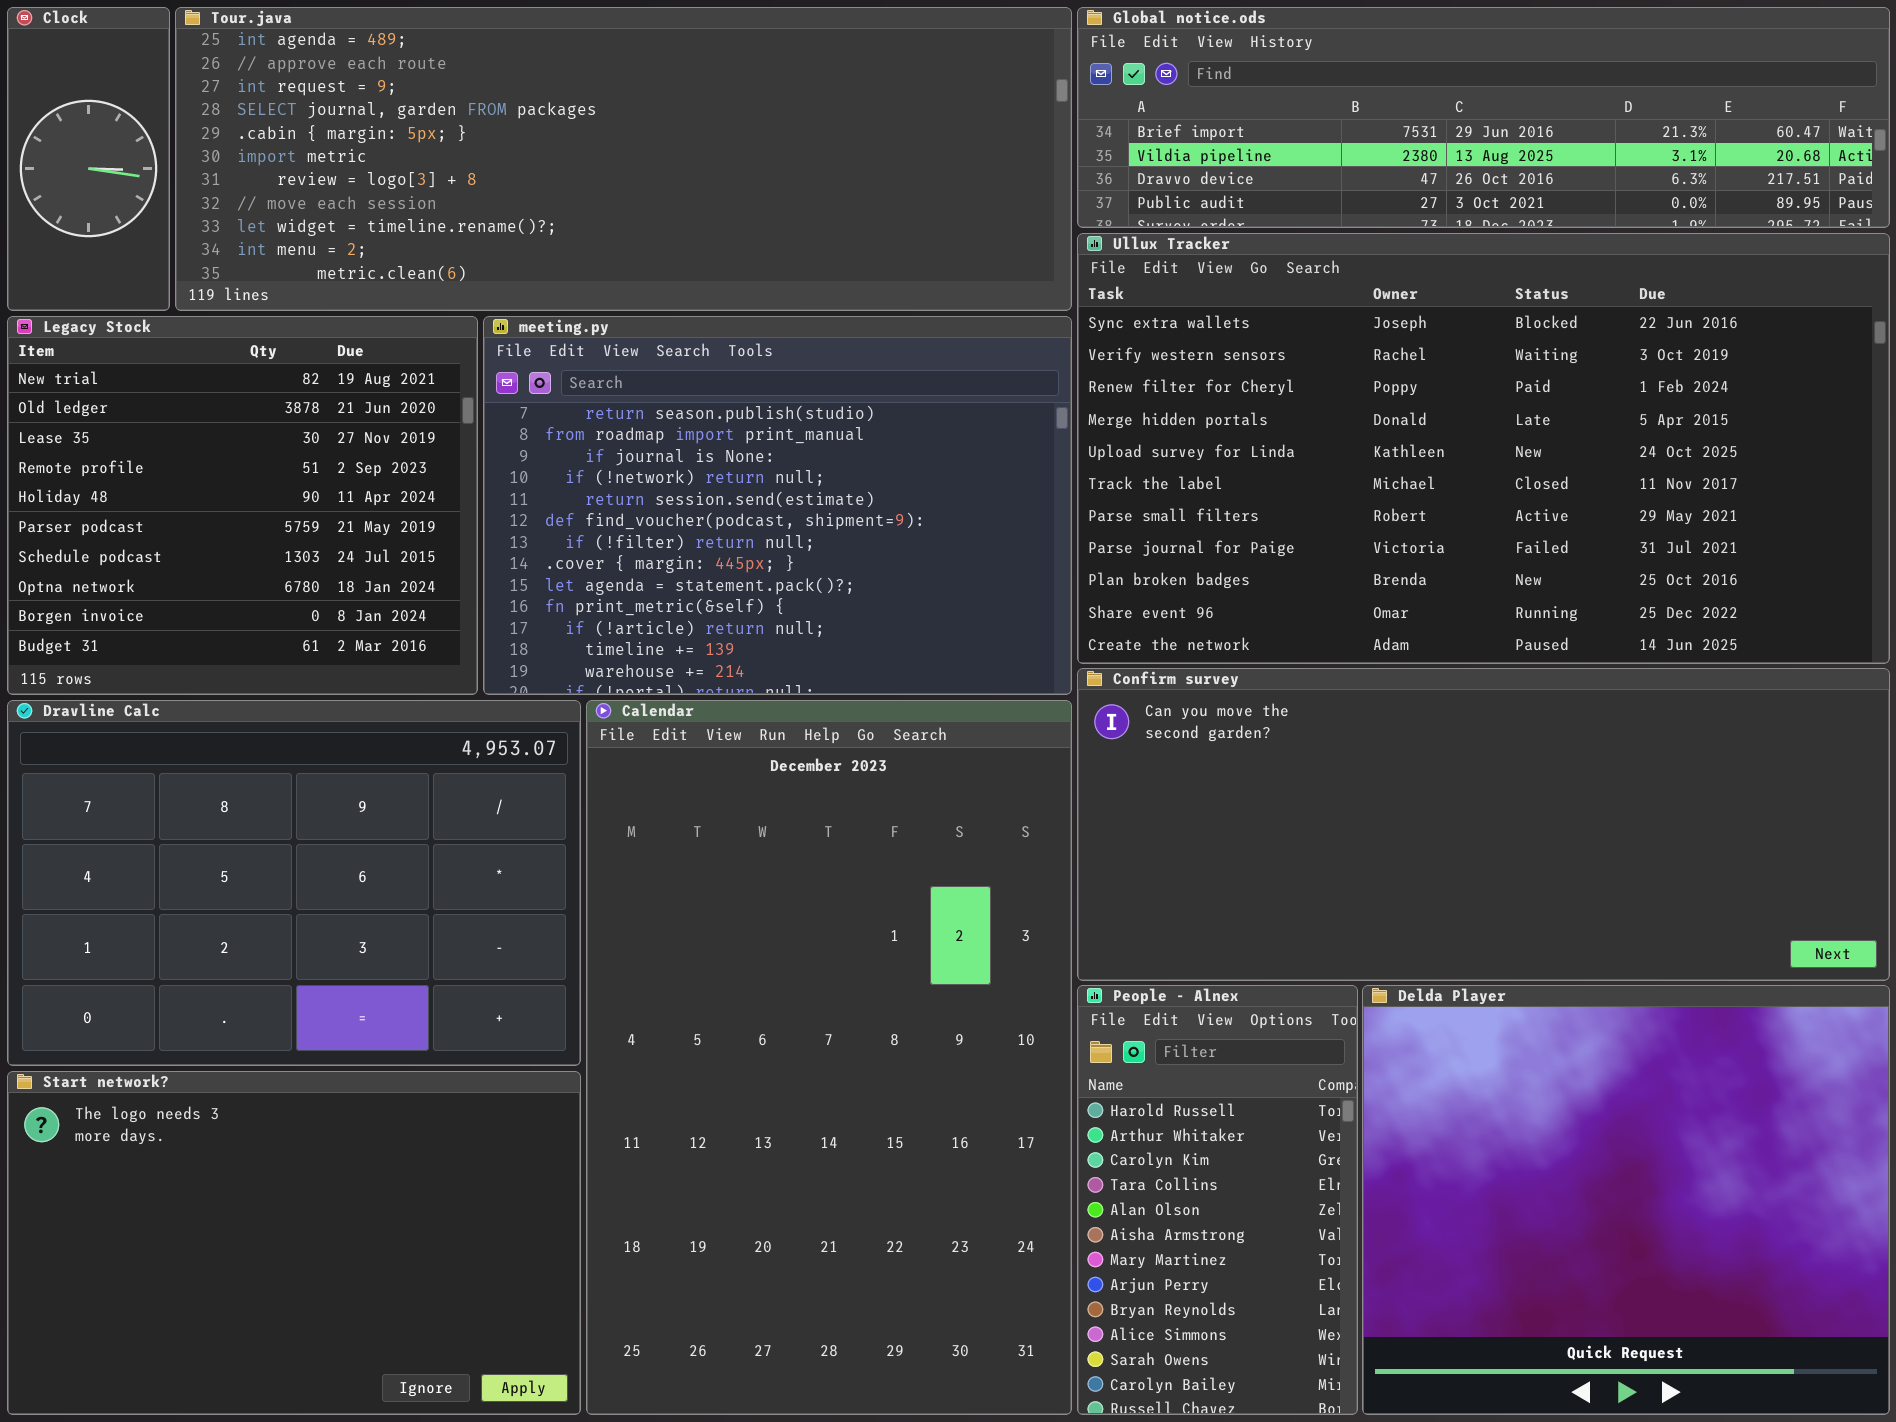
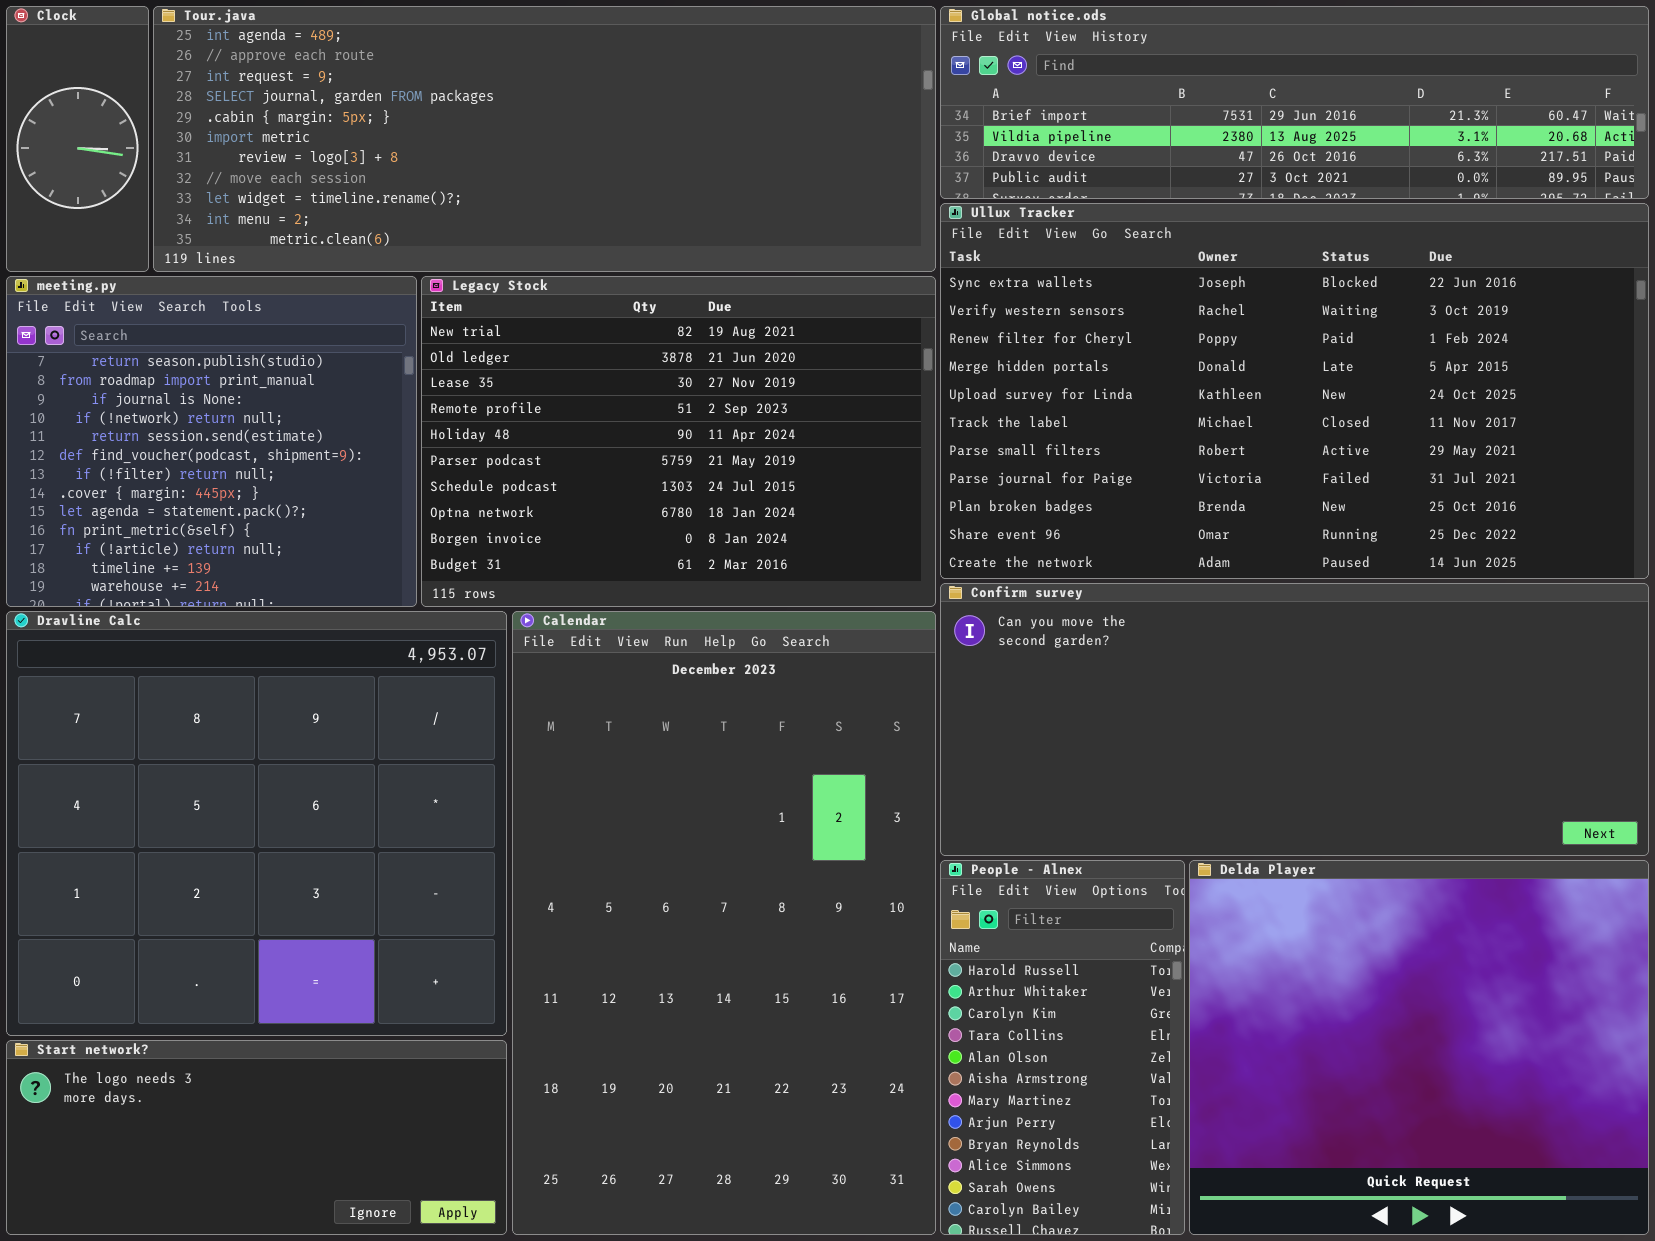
Legacy Stock: [7,316,478,695] -> [421,276,936,607], moved, resized
meeting.py: [483,316,1072,695] -> [6,276,417,607], moved, resized
Dravline Calc: [7,700,581,1066] -> [6,611,507,1036], resized
Start network?: [7,1071,581,1415] -> [6,1040,507,1235], resized

